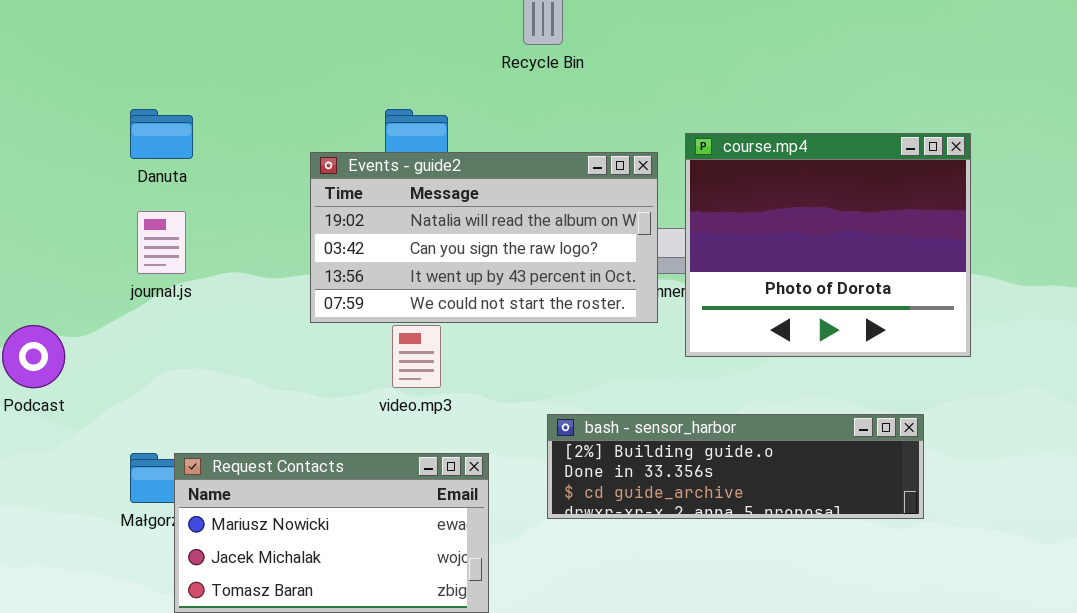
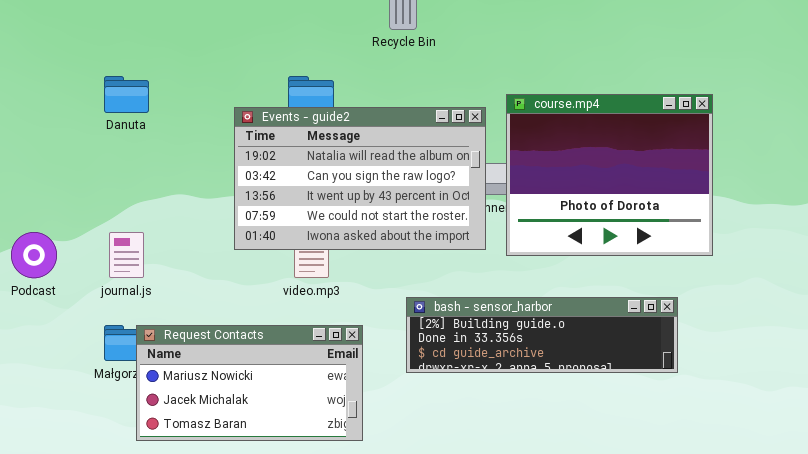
Events - guide2: [310,152,658,323] -> [234,107,486,250], resized
journal.js: [137,211,186,274] -> [109,232,144,278], moved

